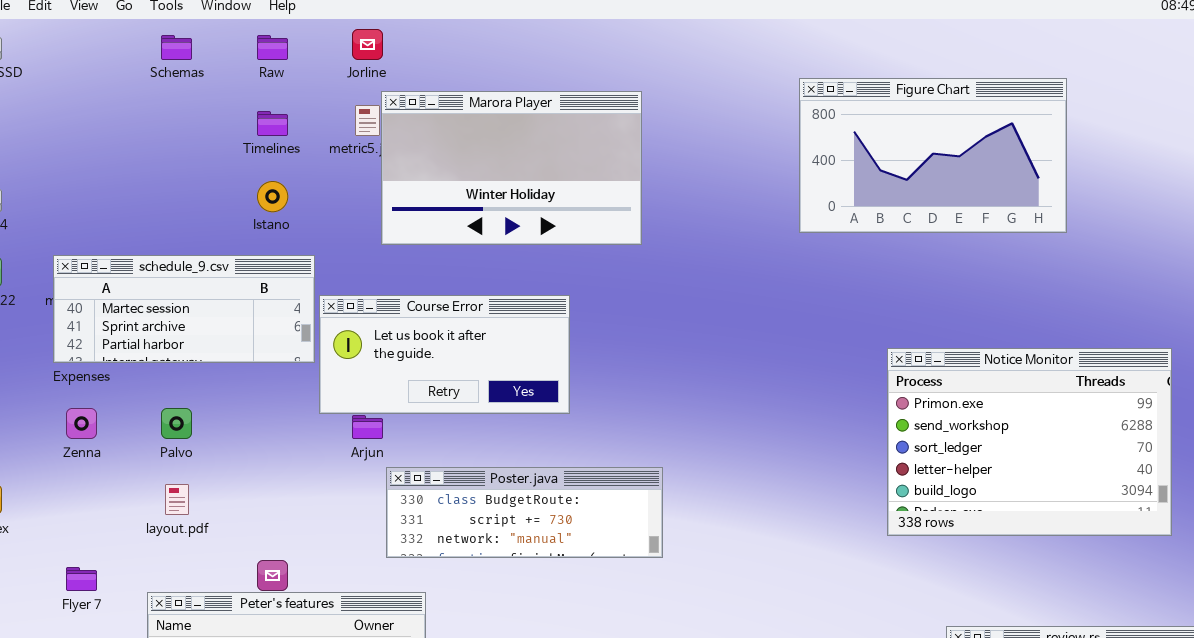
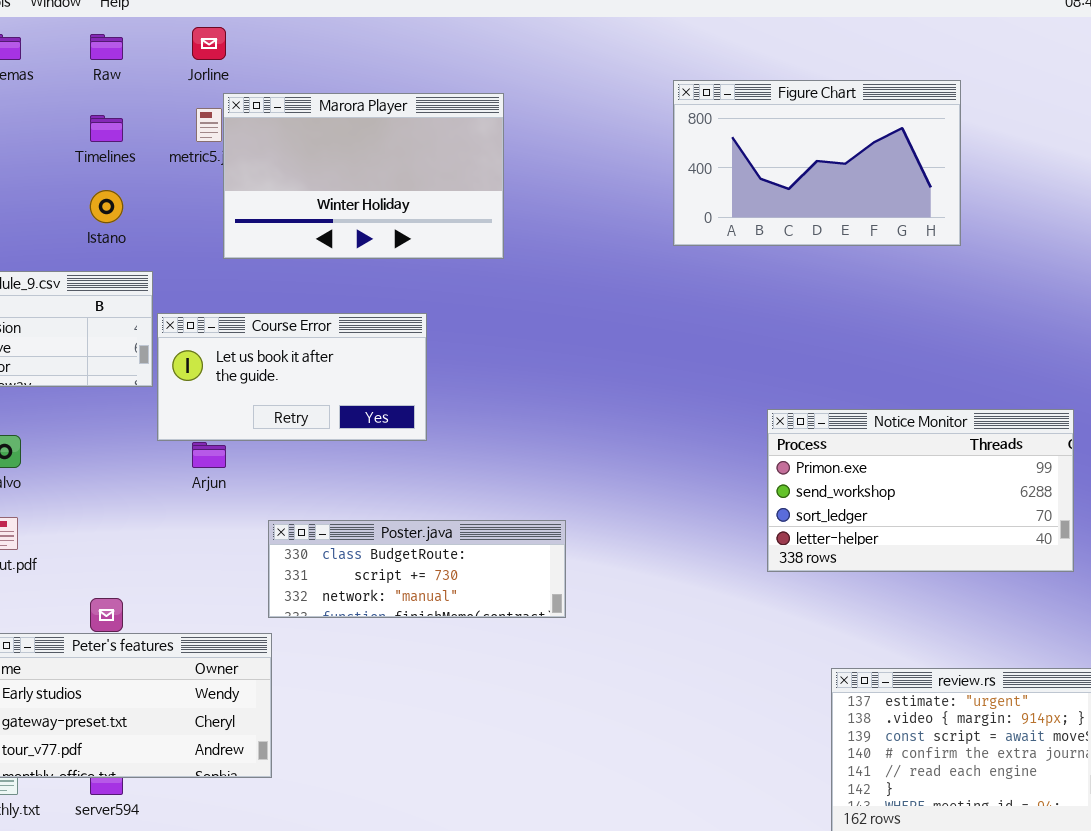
Notice Monitor: [887,348,1172,536] -> [767,409,1074,572], resized
Poster.java: [386,467,663,558] -> [268,520,566,618], moved

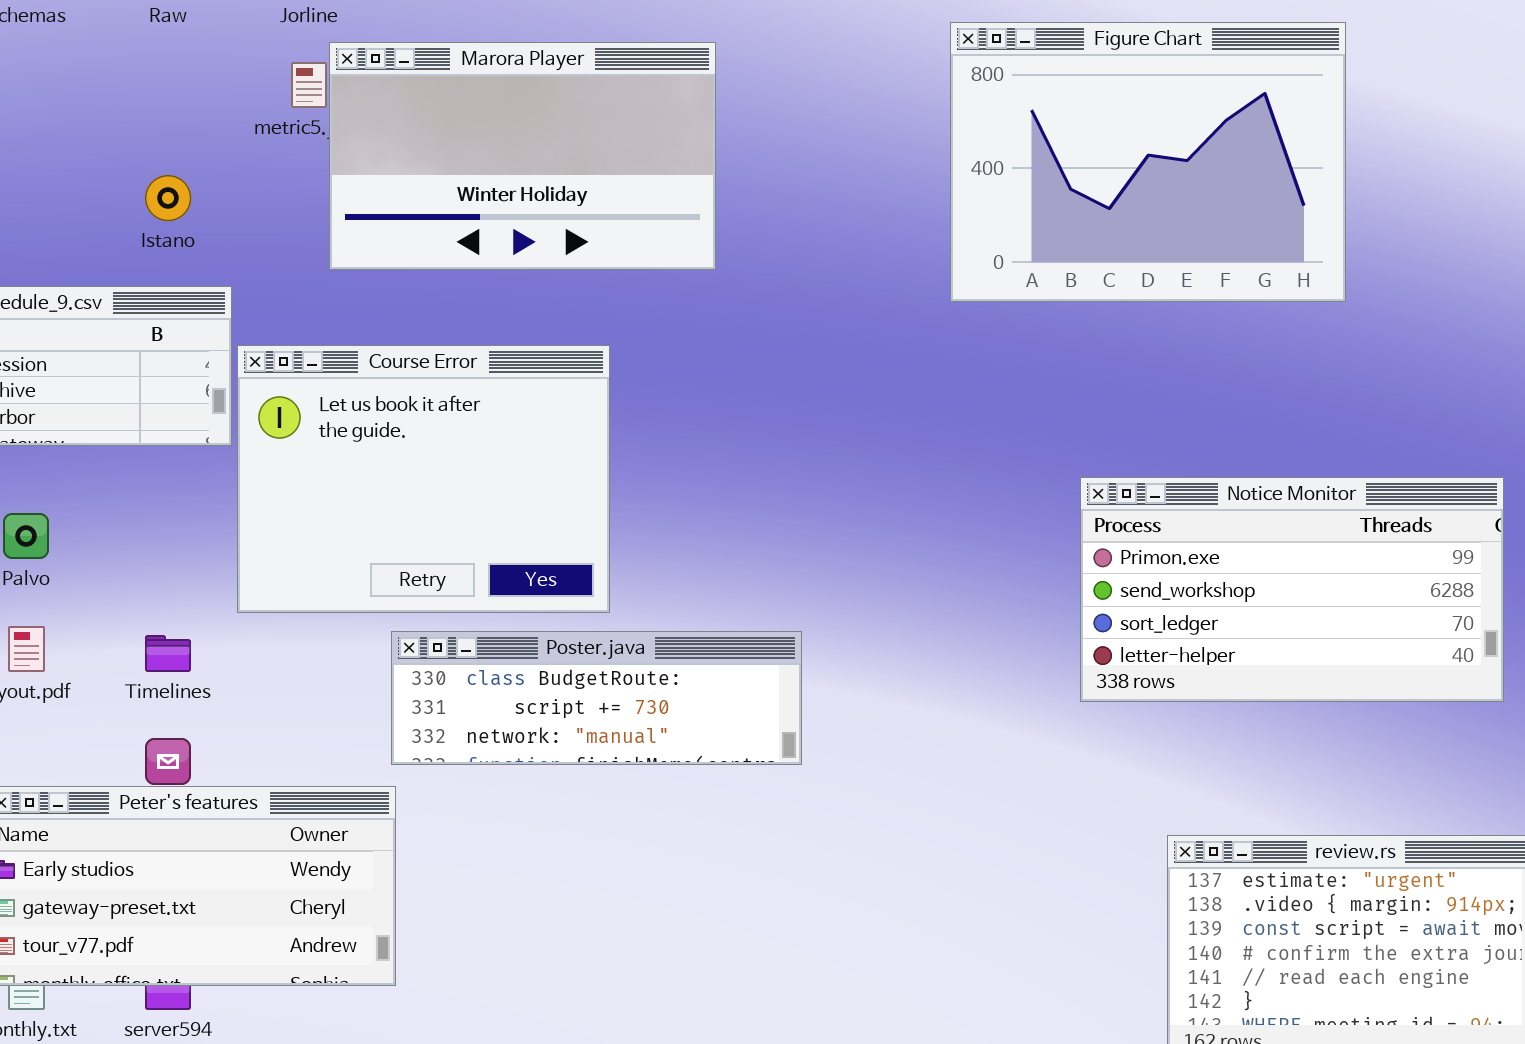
Figure Chart: [673,80,961,246] -> [950,22,1346,302], resized
Timelines: [90,115,123,142] -> [145,635,191,672], moved
Course Error: [157,313,427,441] -> [237,345,610,613], resized

